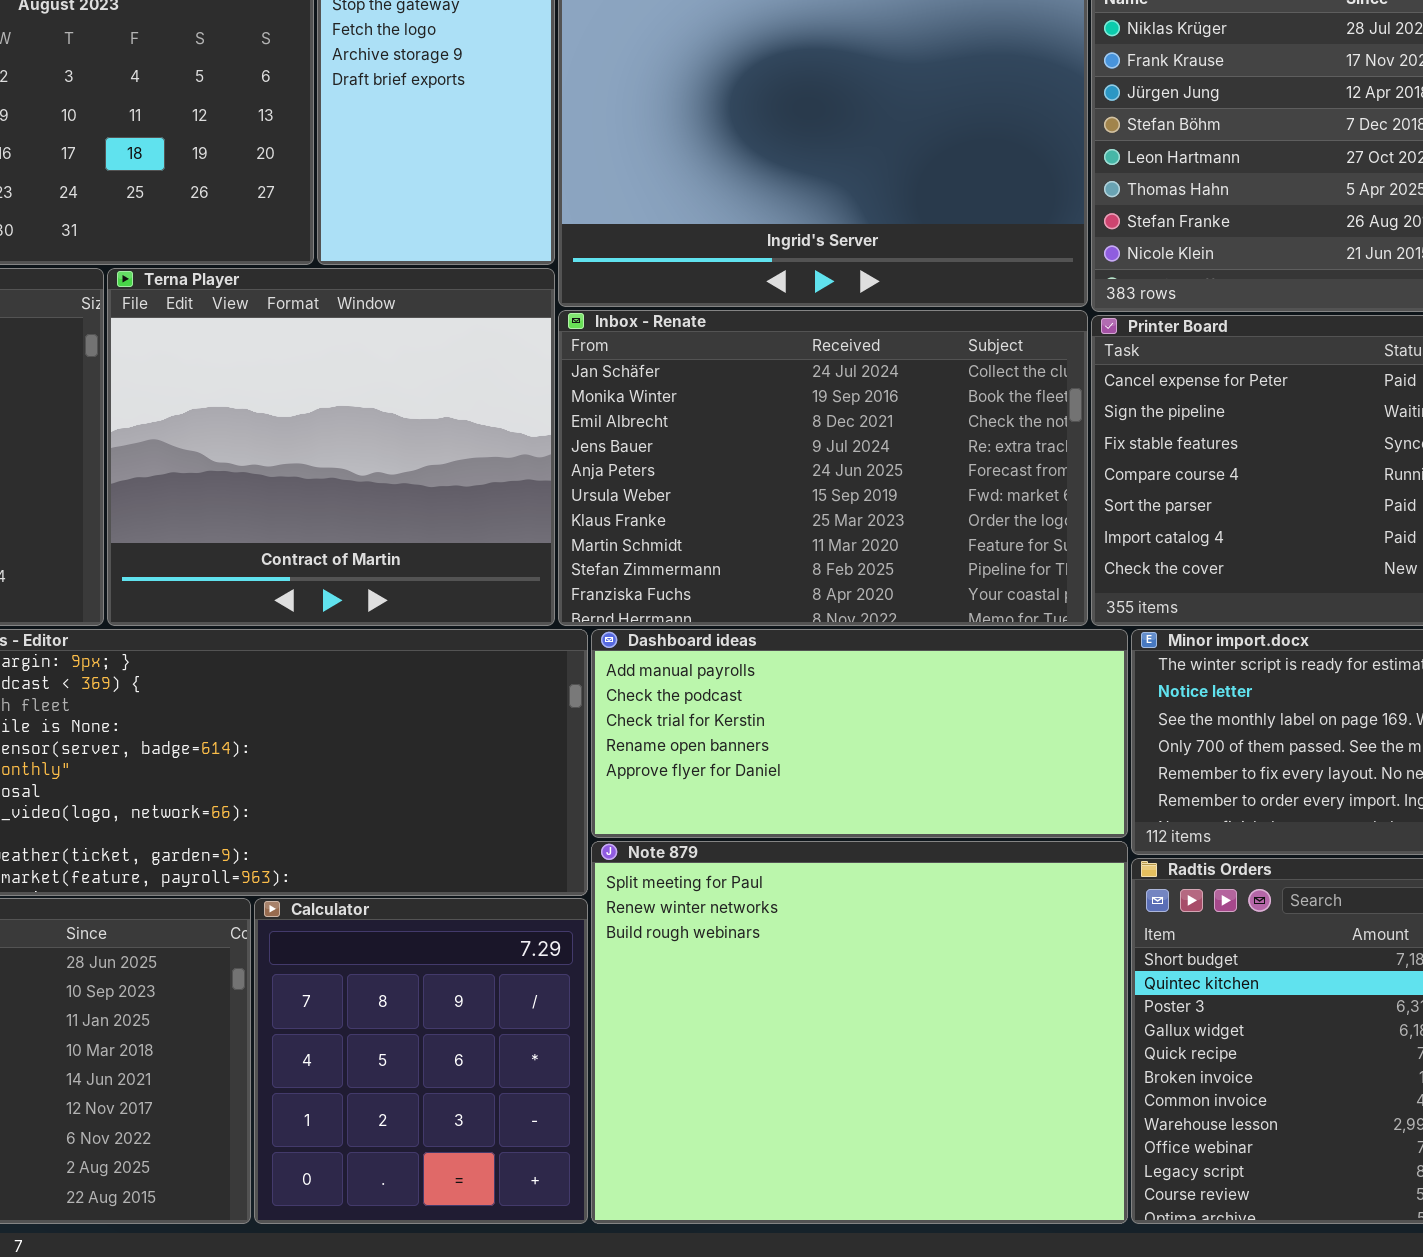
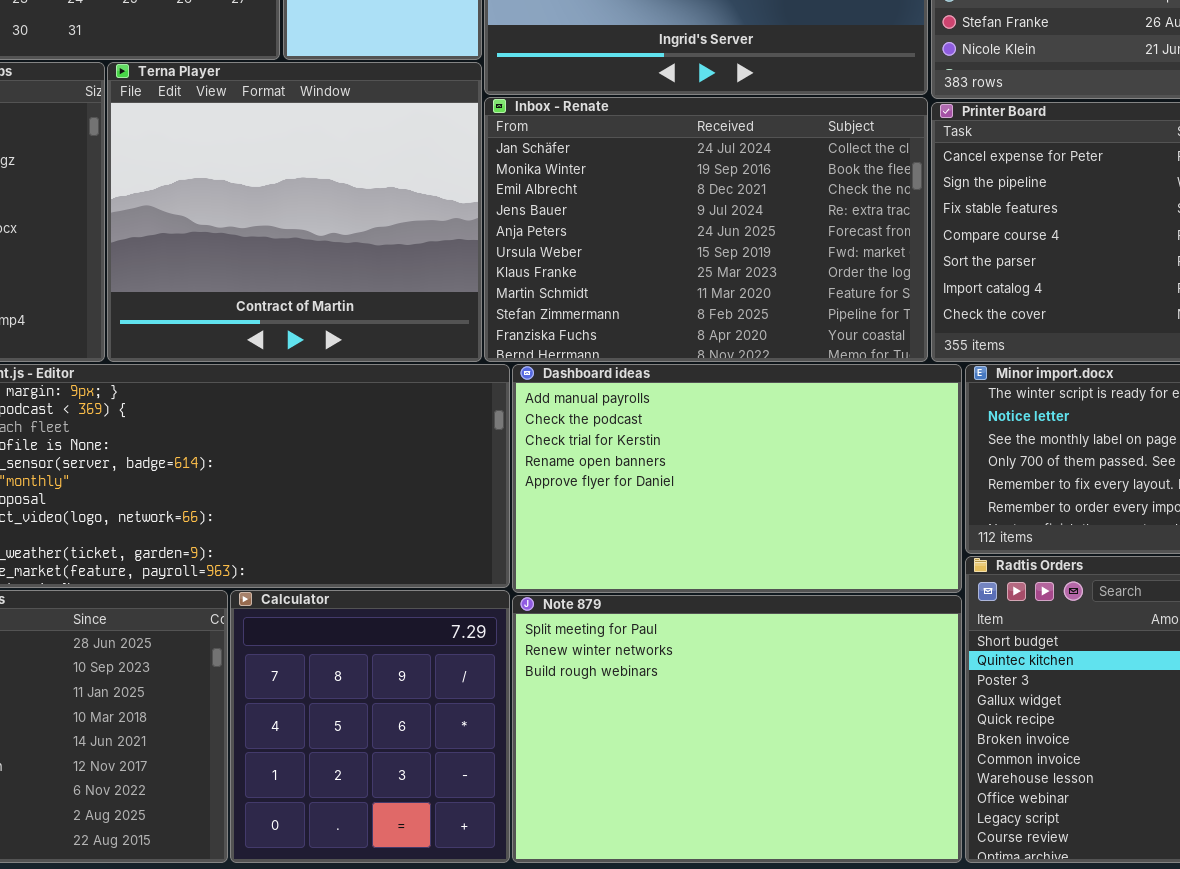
Dashboard ideas: [591,629,1128,838] -> [512,364,962,593], resized
Note 879: [591,841,1128,1224] -> [512,595,962,863], resized

